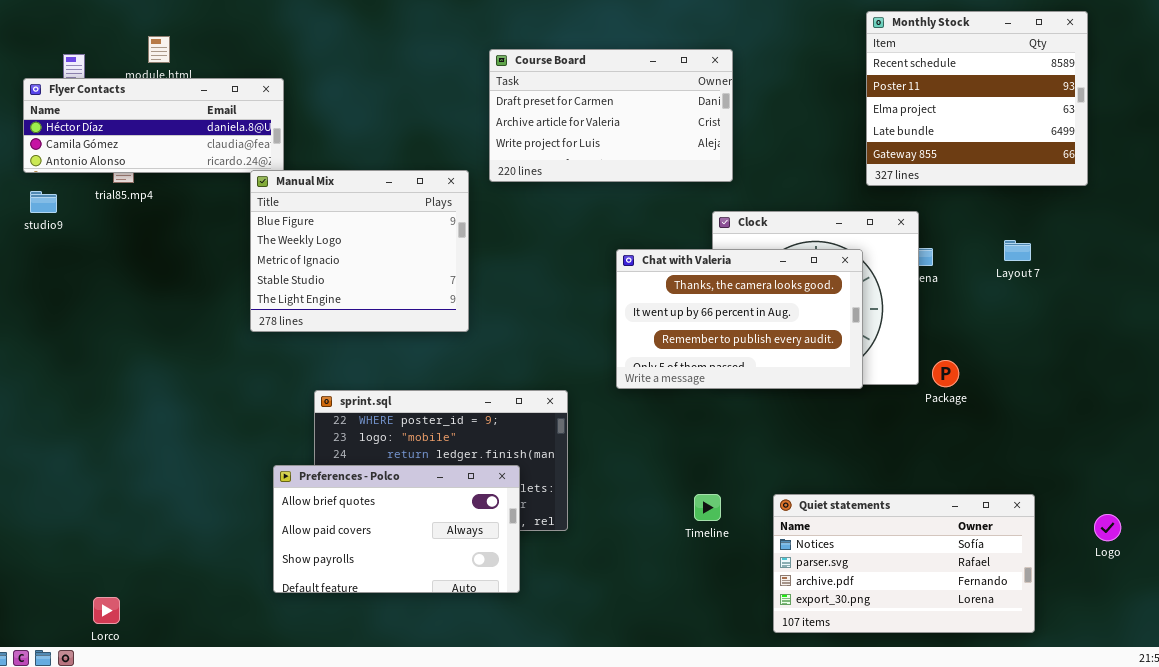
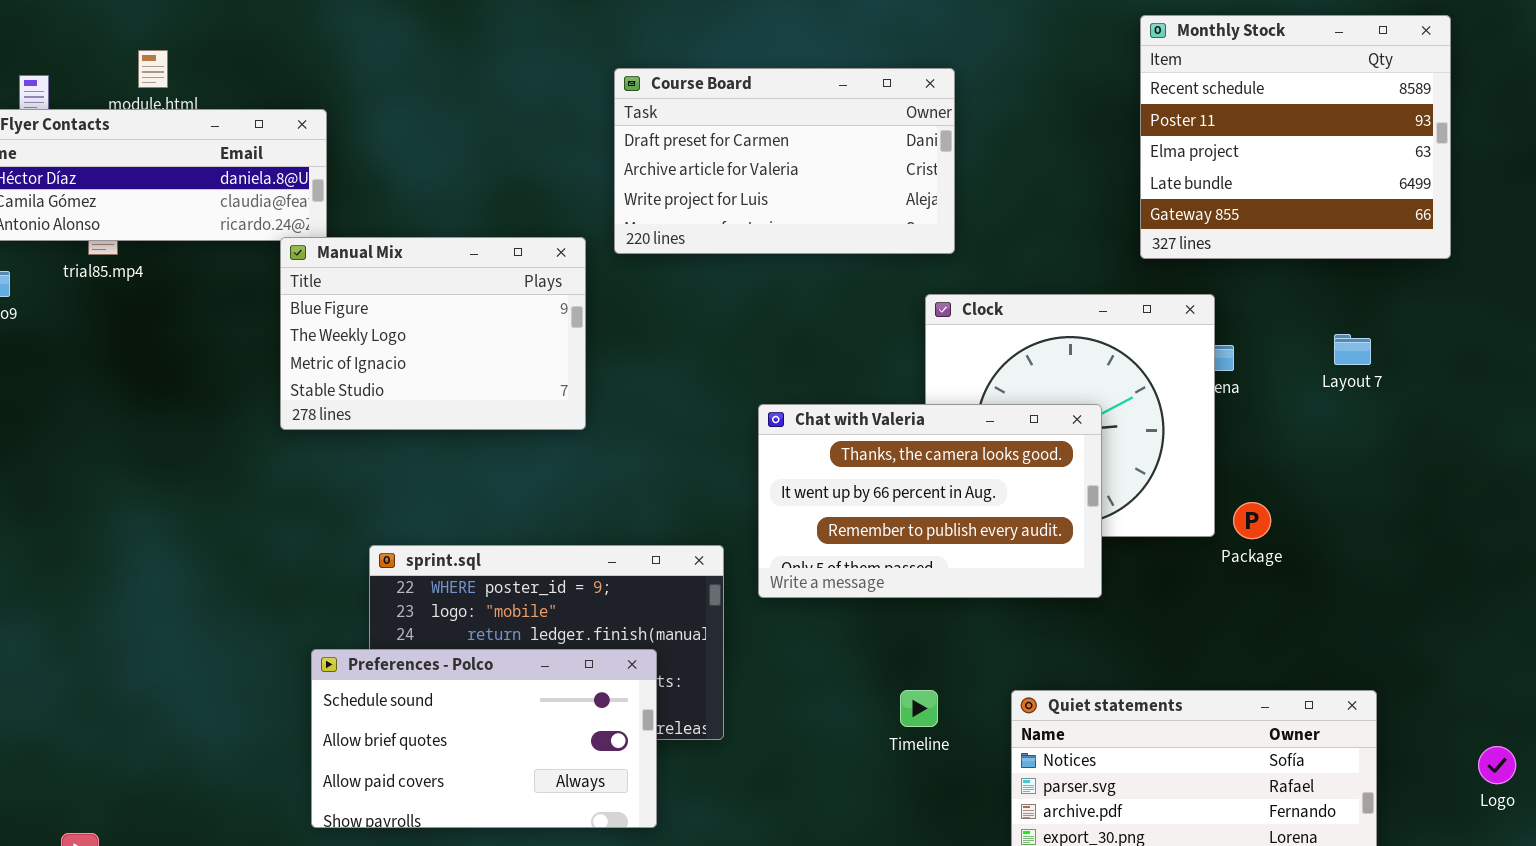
Manual Mix: [250,170,469,332] -> [280,237,586,430], resized
Chat with Valeria: [616,249,863,389] -> [758,404,1102,598], moved
Preferences - Polco: [273,465,520,593] -> [311,649,657,828], scrolled up 1 row
Logo: [1094,514,1121,541] -> [1478,746,1516,784], moved

